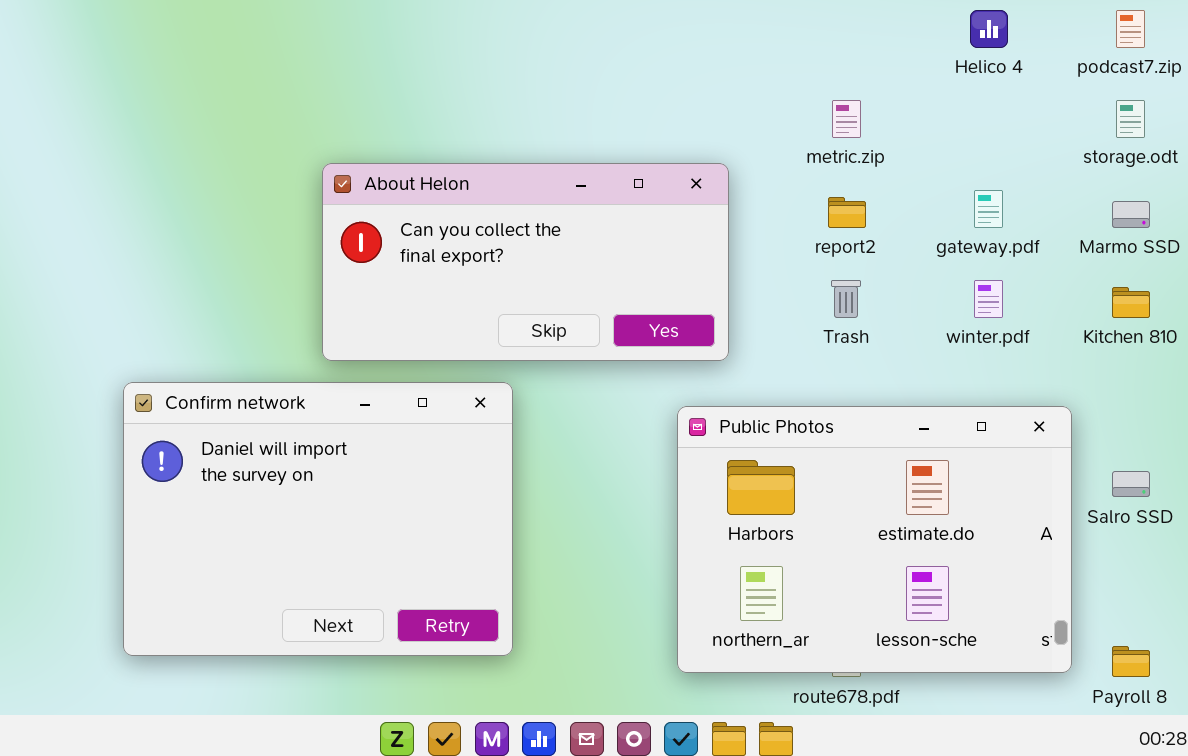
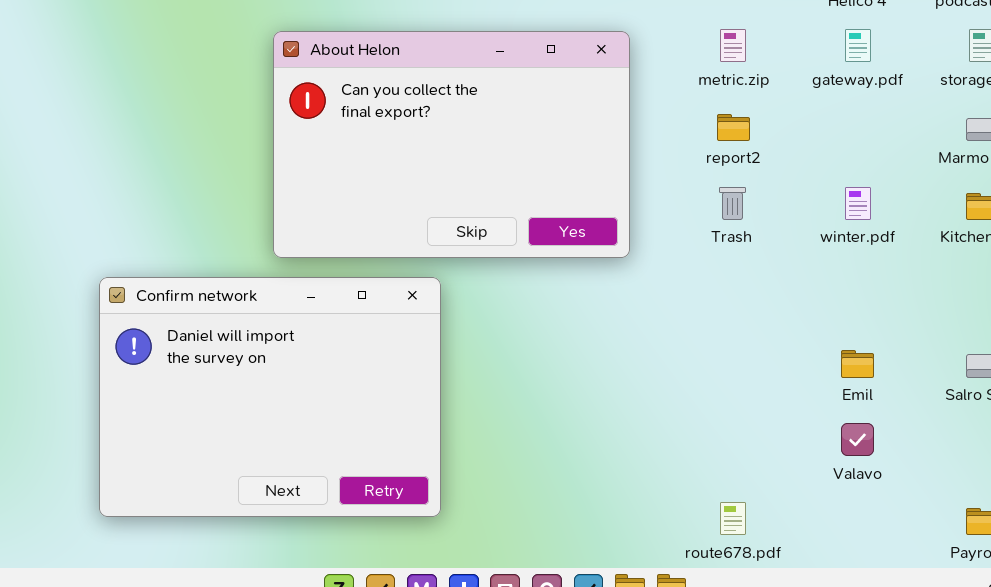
About Helon: [322,163,729,361] -> [273,31,630,258], resized
gateway.pdf: [974,190,1003,228] -> [845,29,871,62], moved
Public Photos: [677,406,1072,673] -> none, closed

